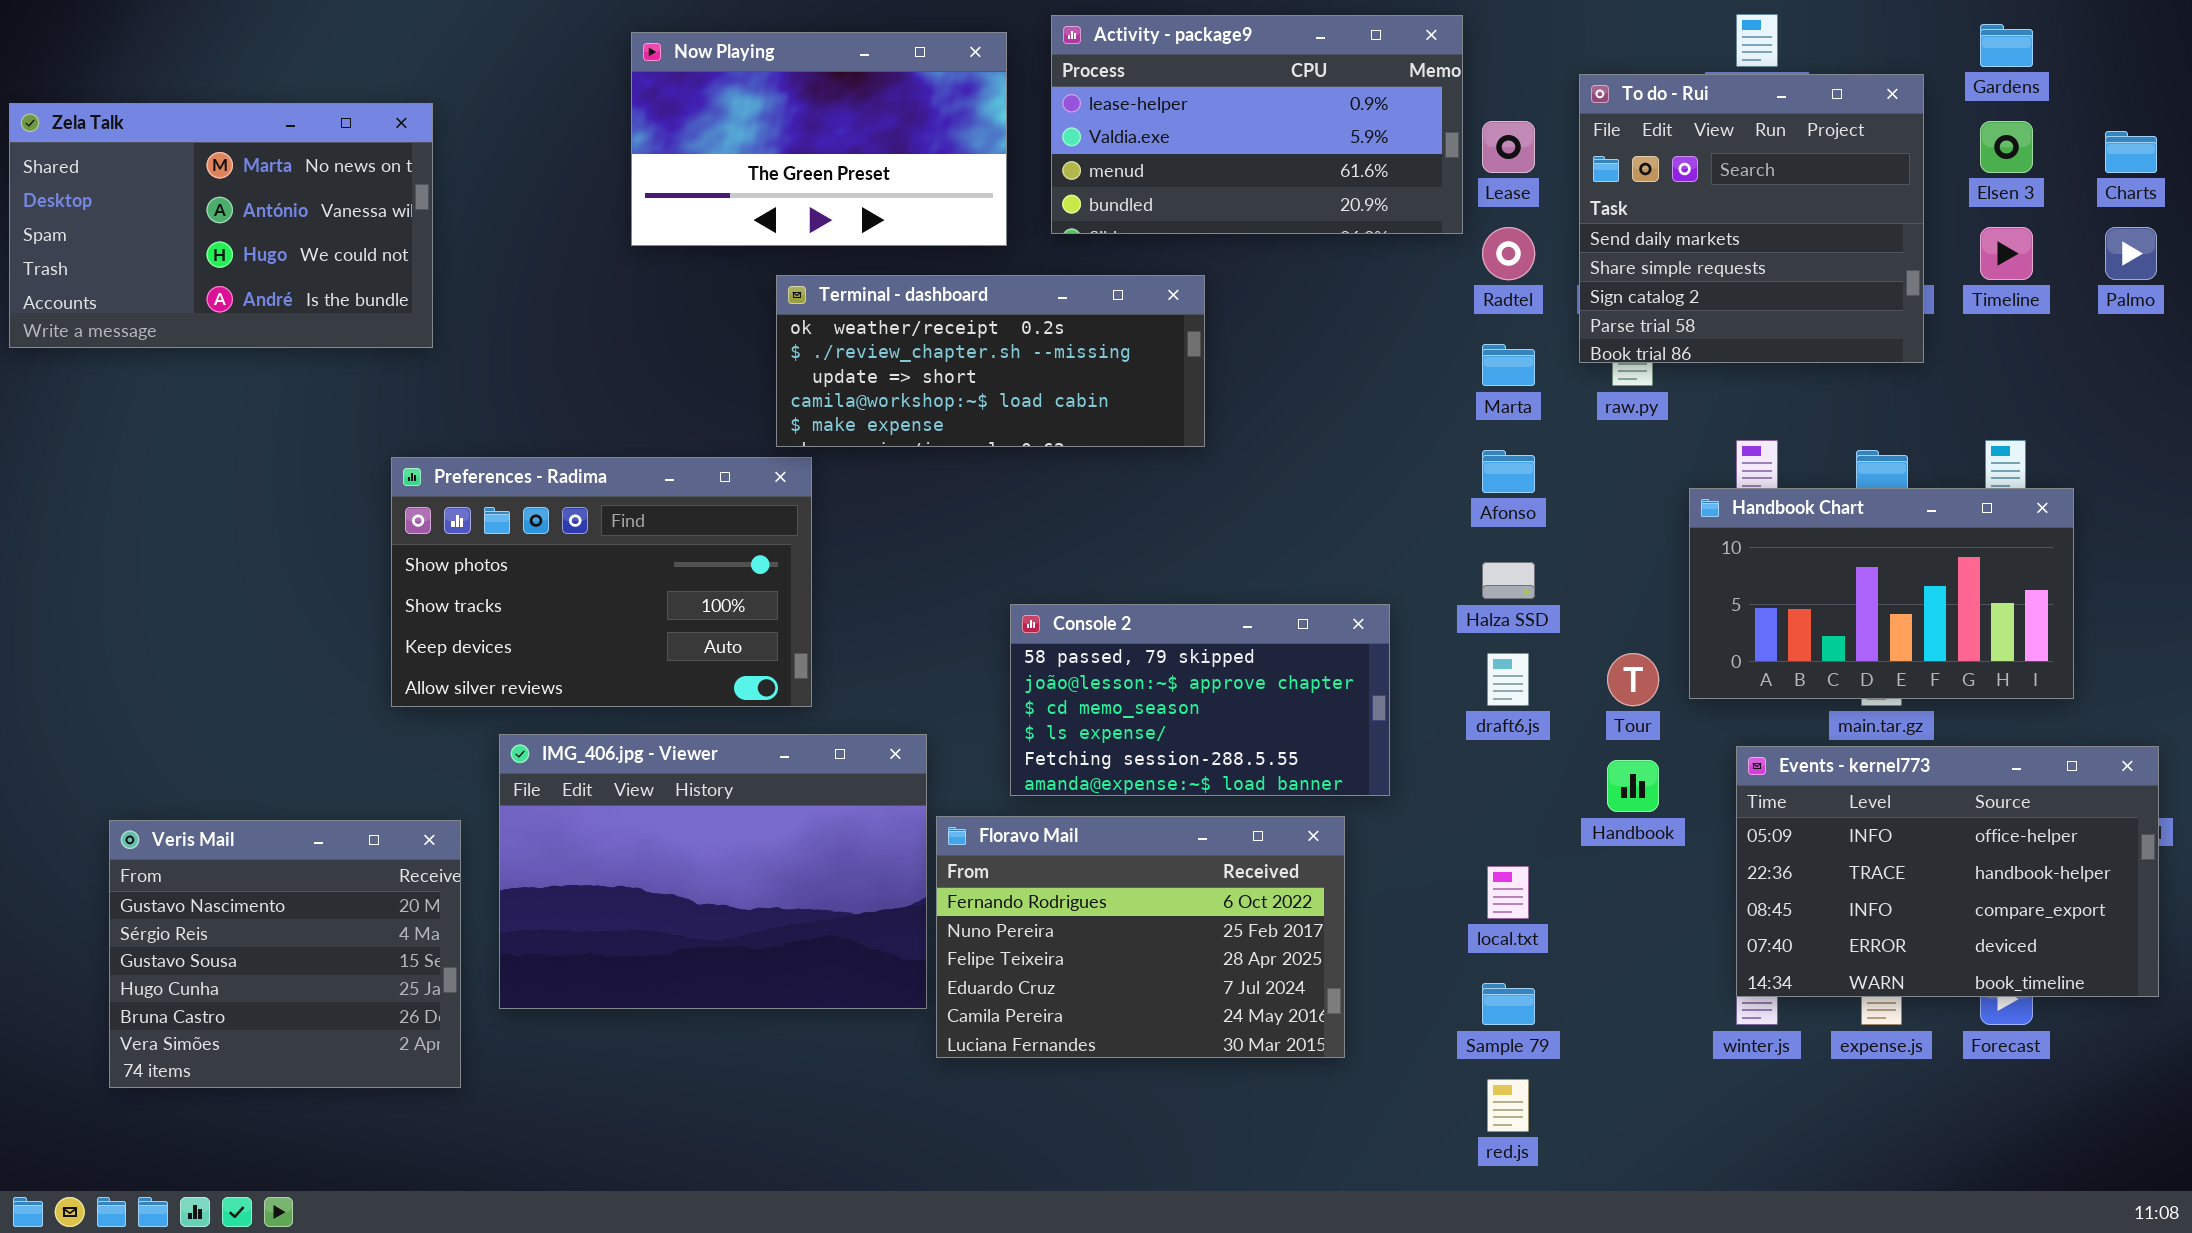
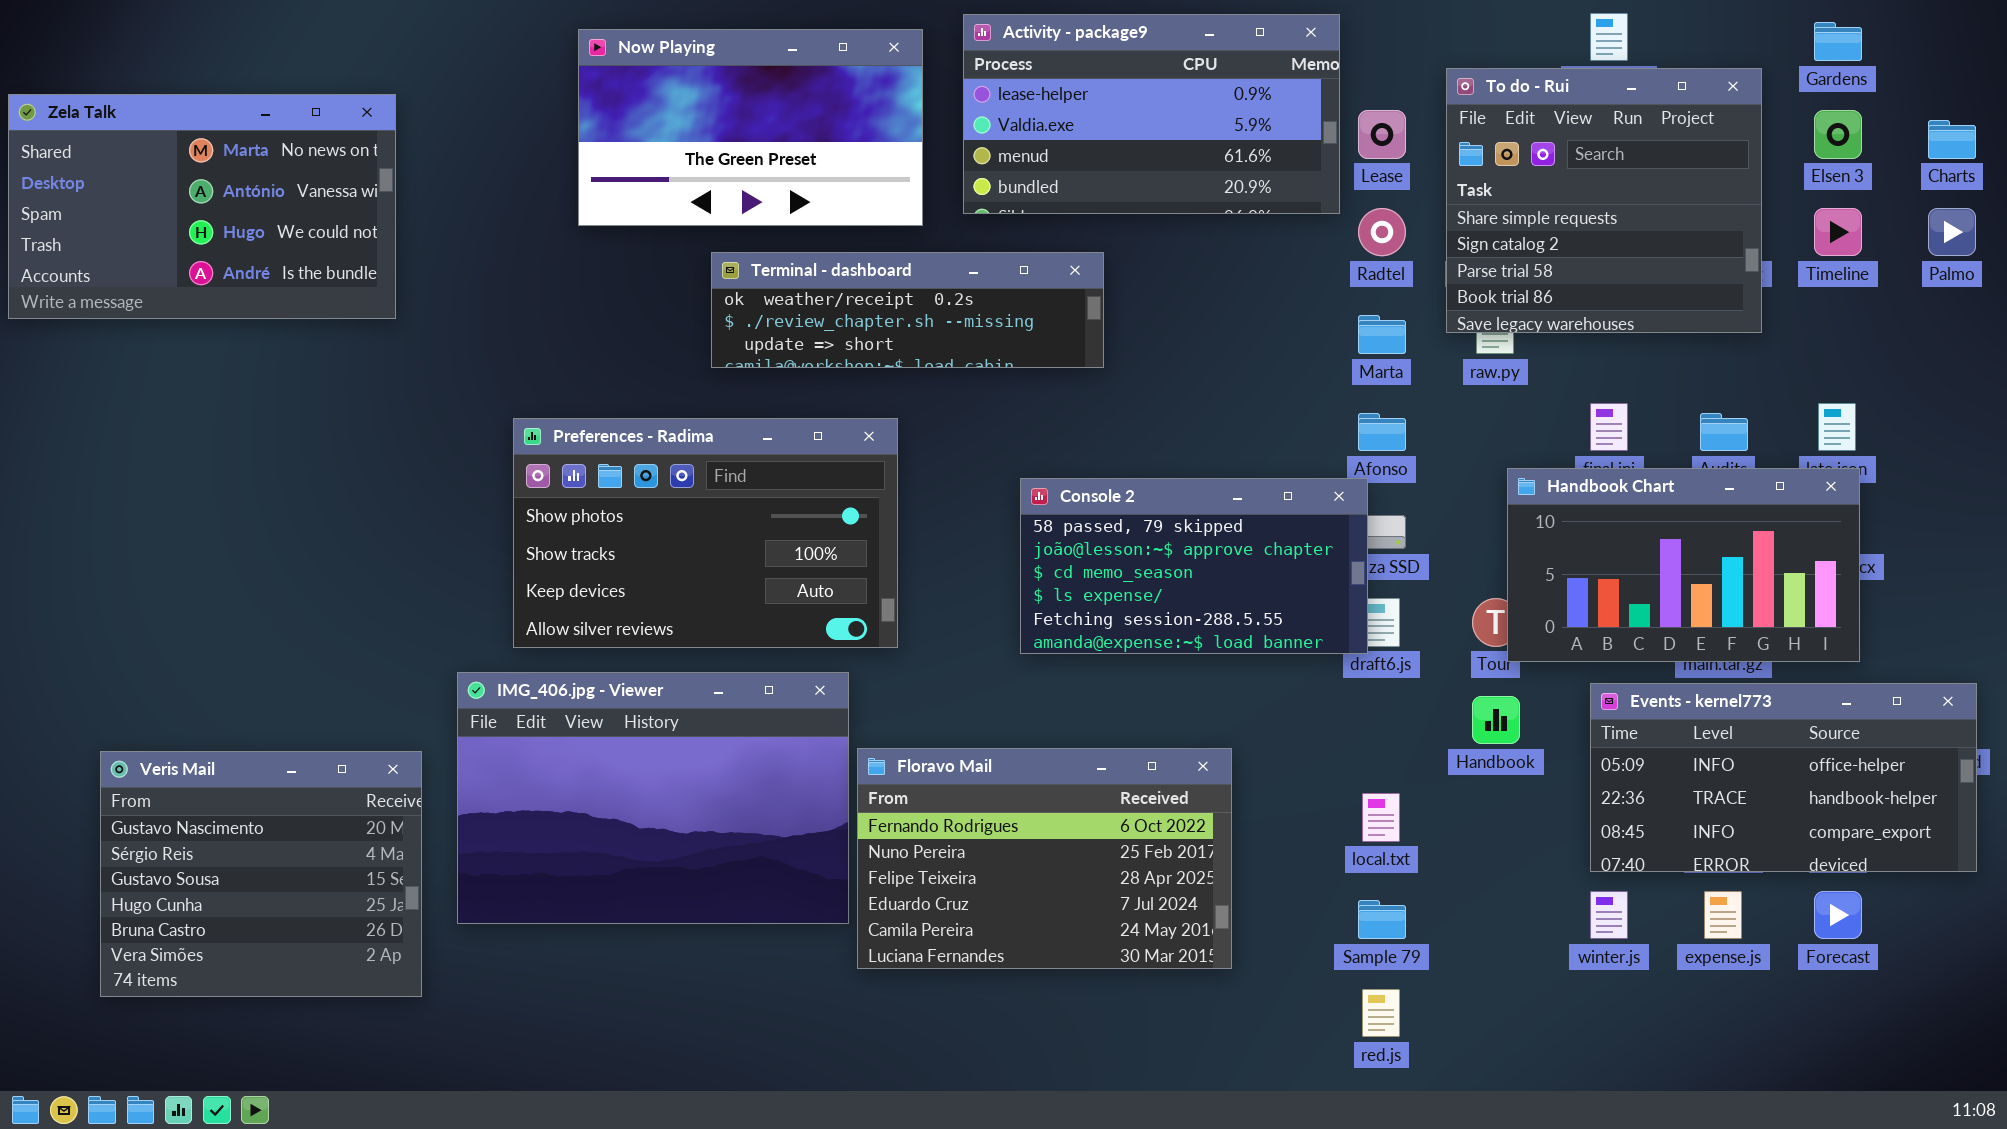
To do - Rui: [1579,74,1924,363] -> [1446,68,1762,333], scrolled down 1 row
Terminal - dashboard: [776,275,1205,447] -> [711,252,1104,368], resized
Preferences - Radima: [391,457,812,707] -> [513,418,898,648], moved
Handbook Chart: [1689,488,2074,699] -> [1507,468,1860,662], moved
Console 2: [1010,604,1390,796] -> [1020,478,1368,654], moved
Events - kernel773: [1736,746,2159,997] -> [1590,683,1977,872], resized

